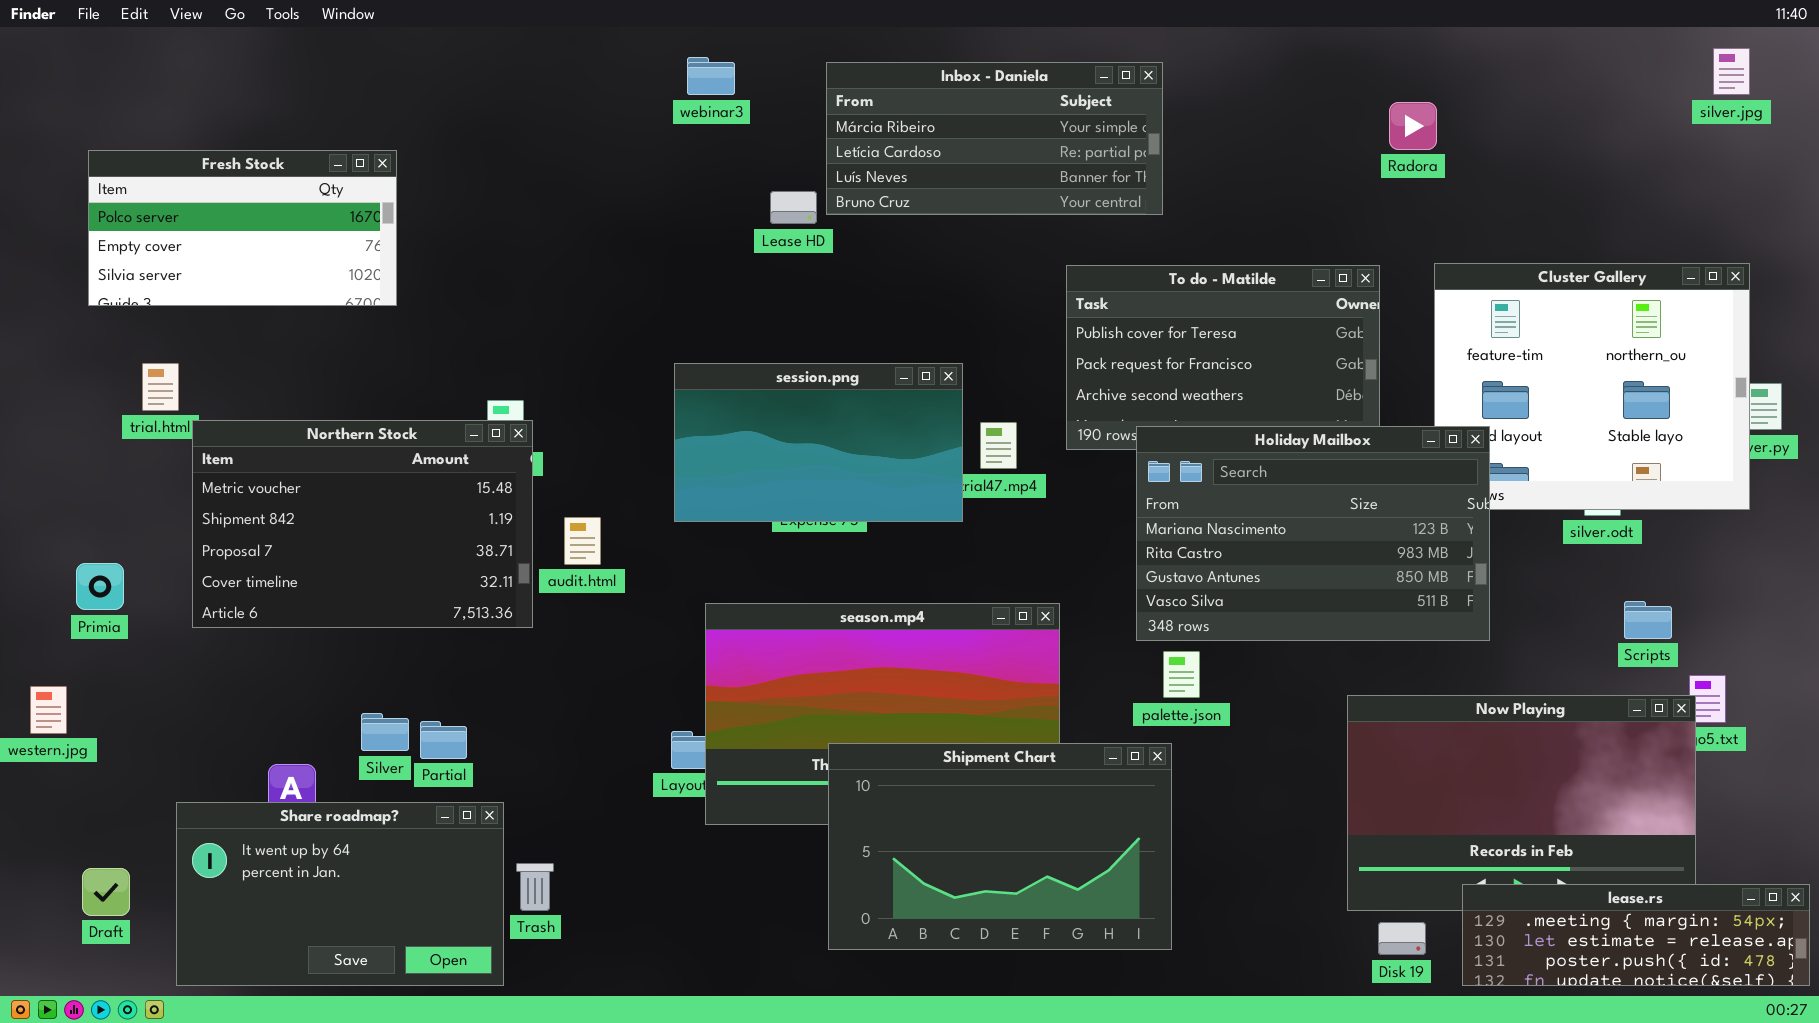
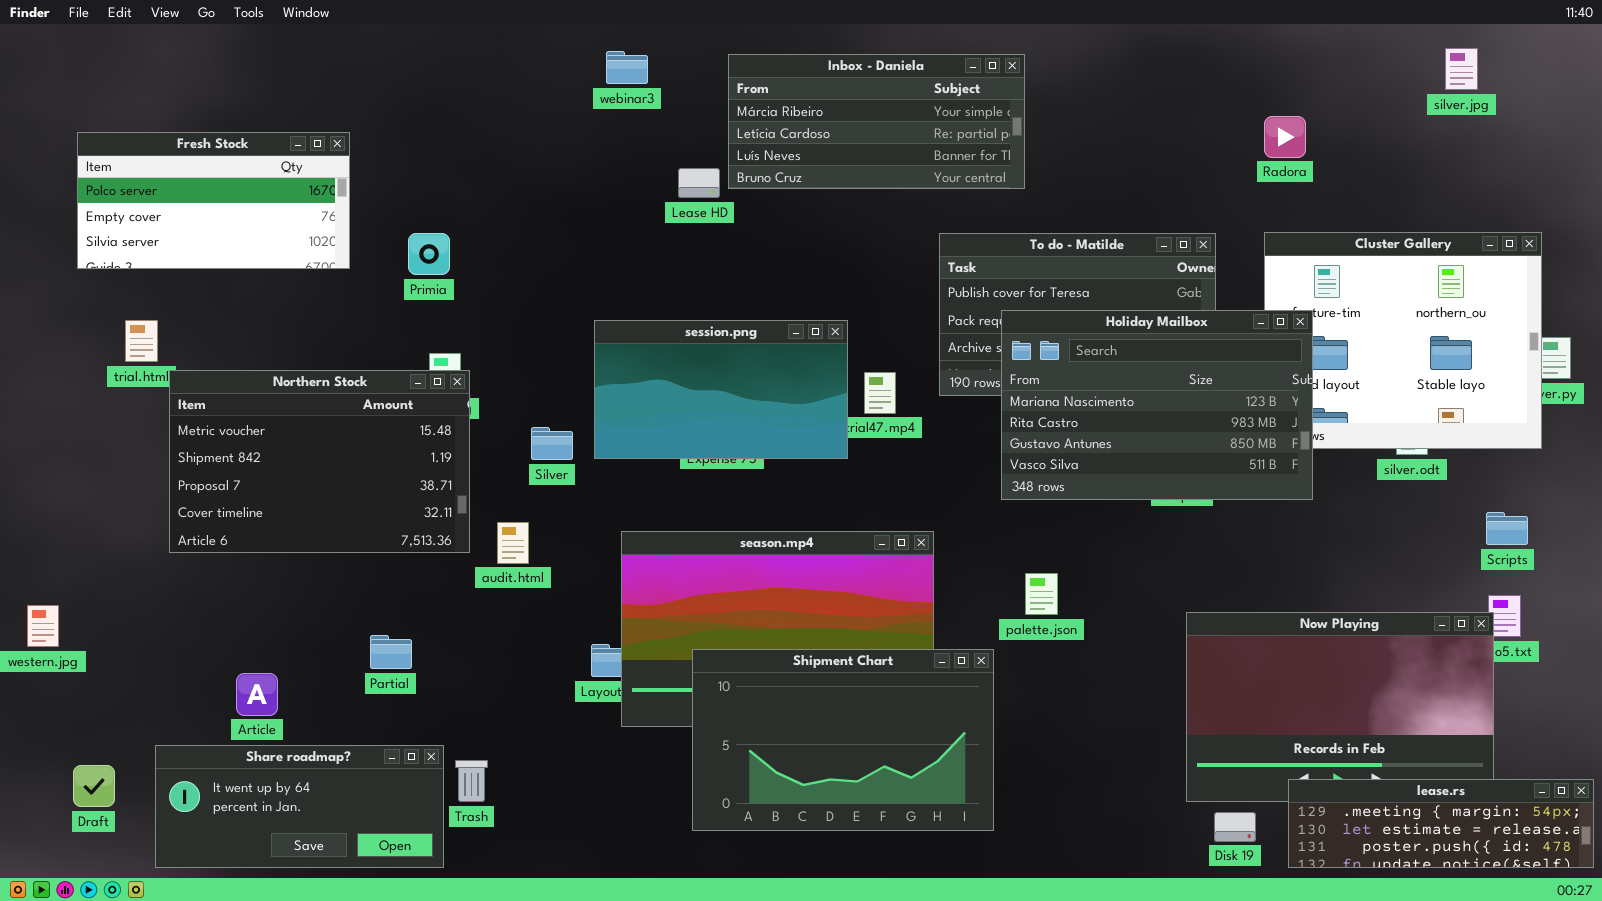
silver.jpg: [1713,48,1750,95] -> [1445,48,1478,90], moved
Radora: [1389,102,1437,150] -> [1264,116,1306,158], moved
Holiday Mailbox: [1136,426,1490,641] -> [1001,310,1313,500], moved
audit.html: [564,517,601,565] -> [497,522,529,564], moved
Primia: [76,563,124,610] -> [408,233,450,275], moved
Scripts: [1624,601,1672,639] -> [1486,512,1528,545], moved
Silver: [361,713,409,751] -> [531,427,573,460], moved
Shipment Chart: [828,743,1172,950] -> [692,649,994,831], moved
Share roadmap?: [176,802,504,986] -> [155,745,444,868], resized

